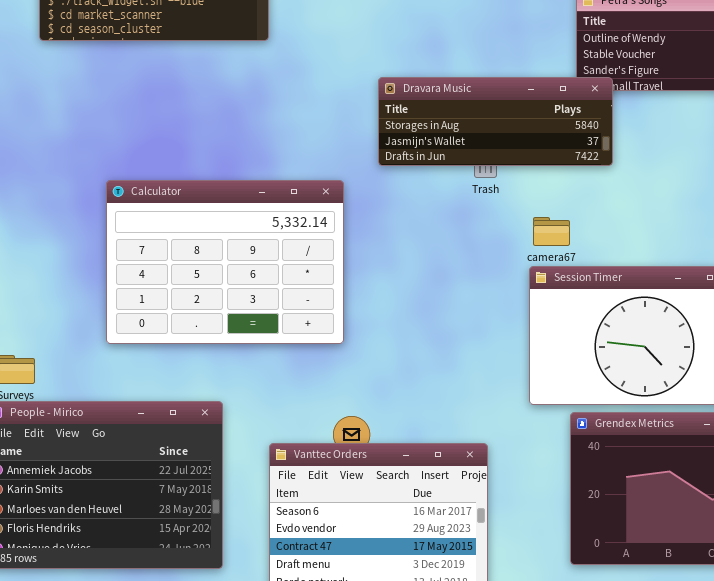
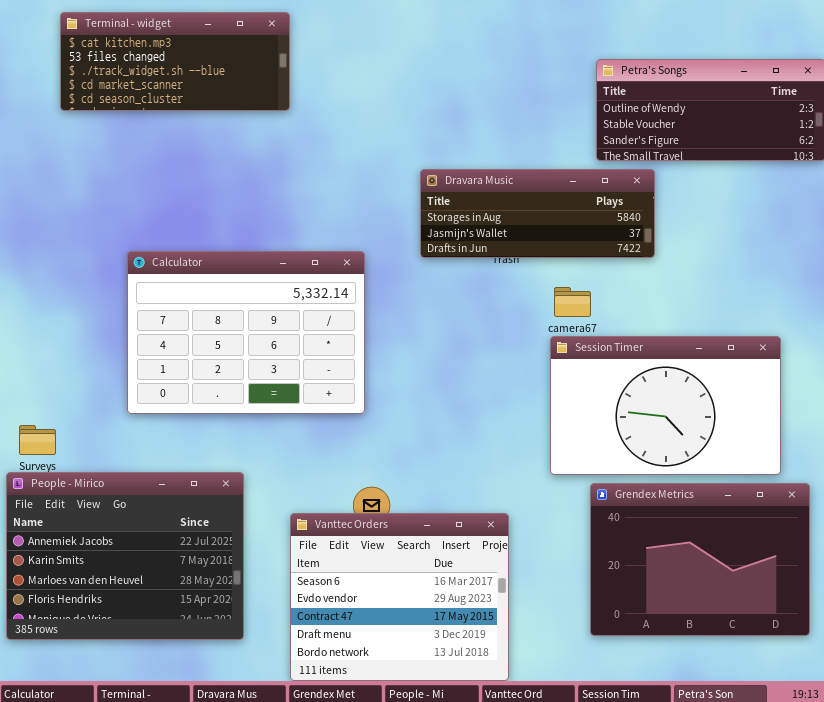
Dravara Music: [378,77,613,166] -> [420,169,655,258], moved

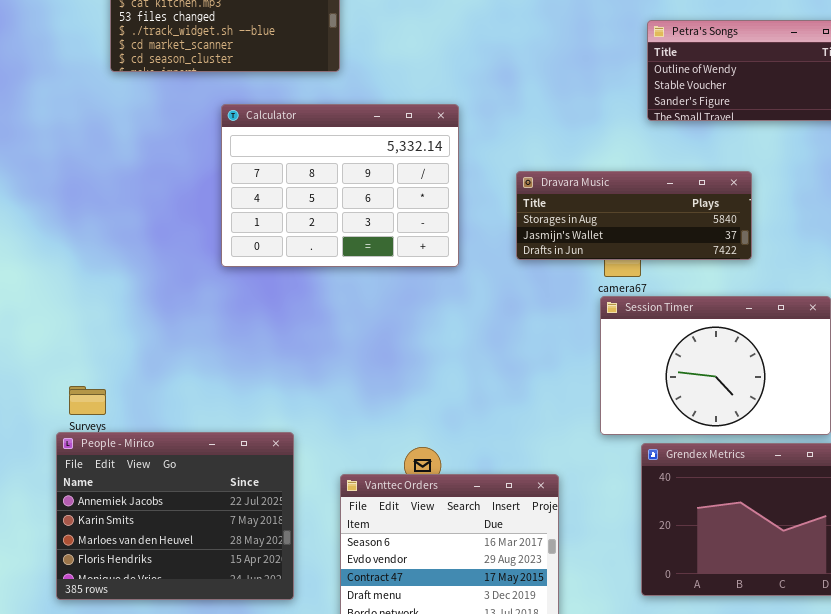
Dravara Music: [420,169,655,258] -> [516,171,752,260], moved
Calculator: [127,251,365,414] -> [221,104,459,267], moved

